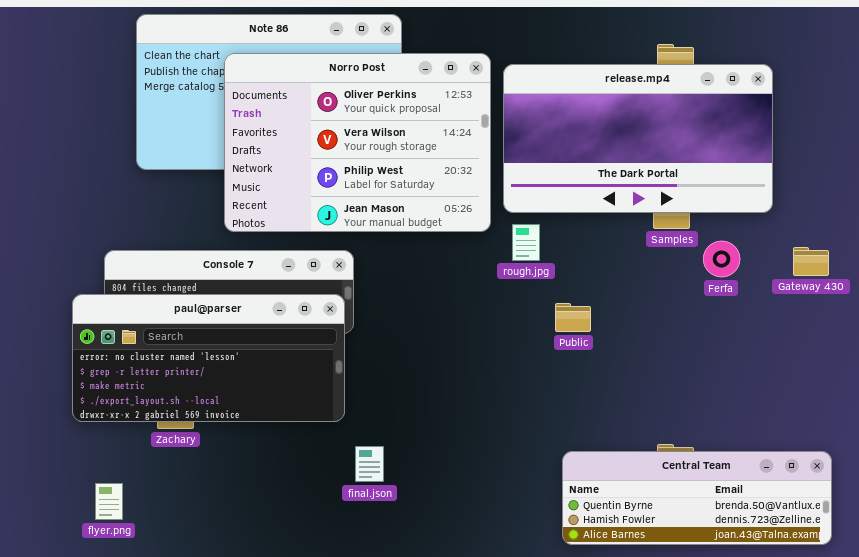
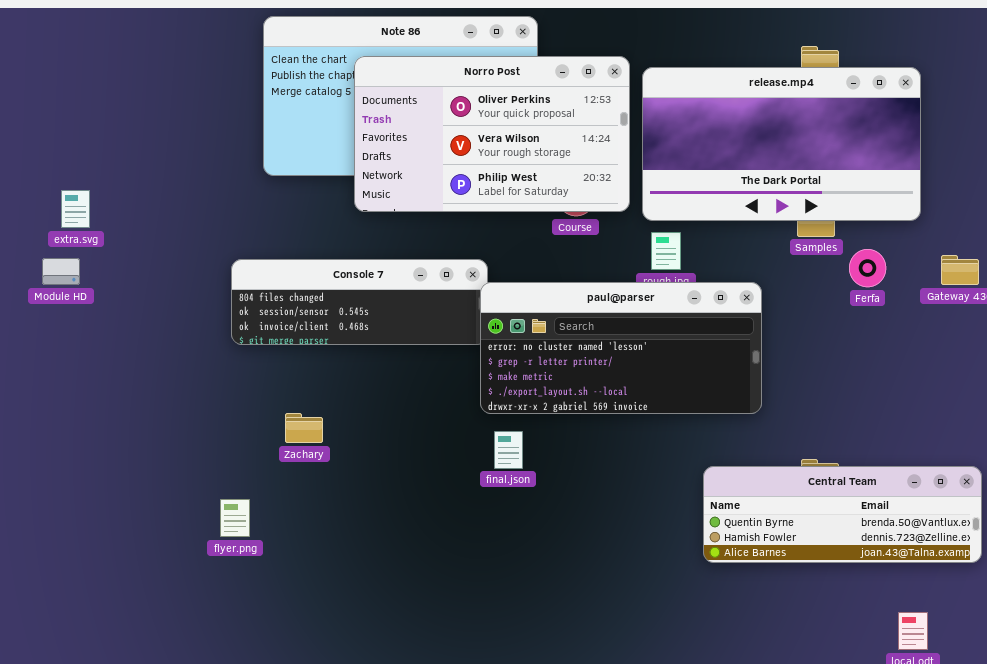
Norro Post: [224,53,491,232] -> [354,56,630,212], resized
paul@parser: [72,294,345,422] -> [480,282,762,414], moved
final.json: [355,446,384,482] -> [494,431,523,469], moved

